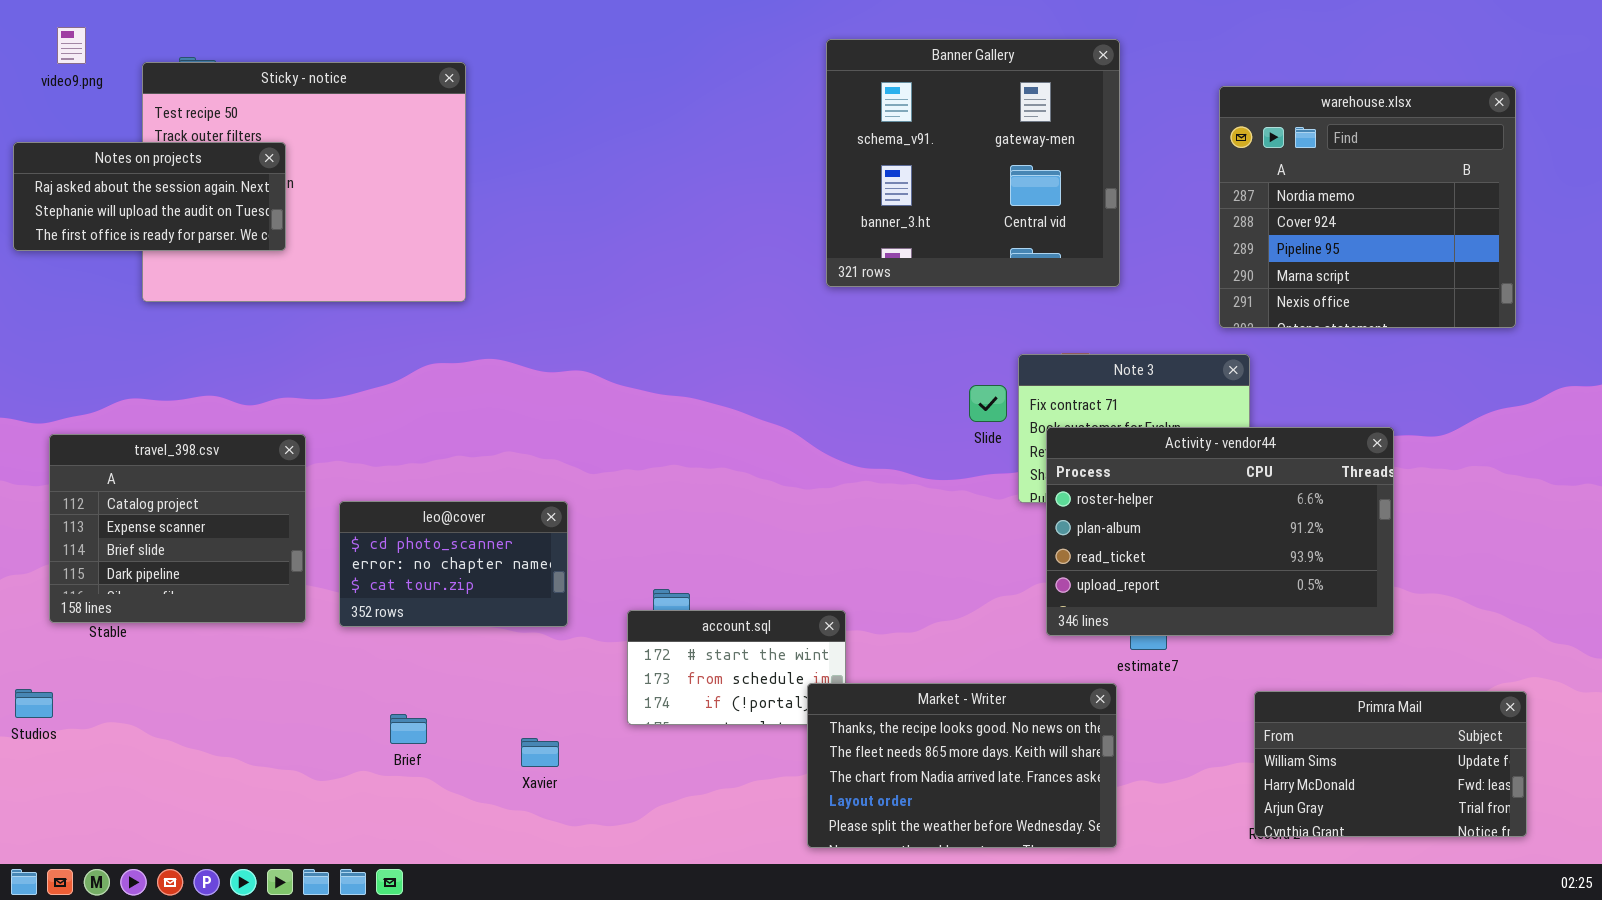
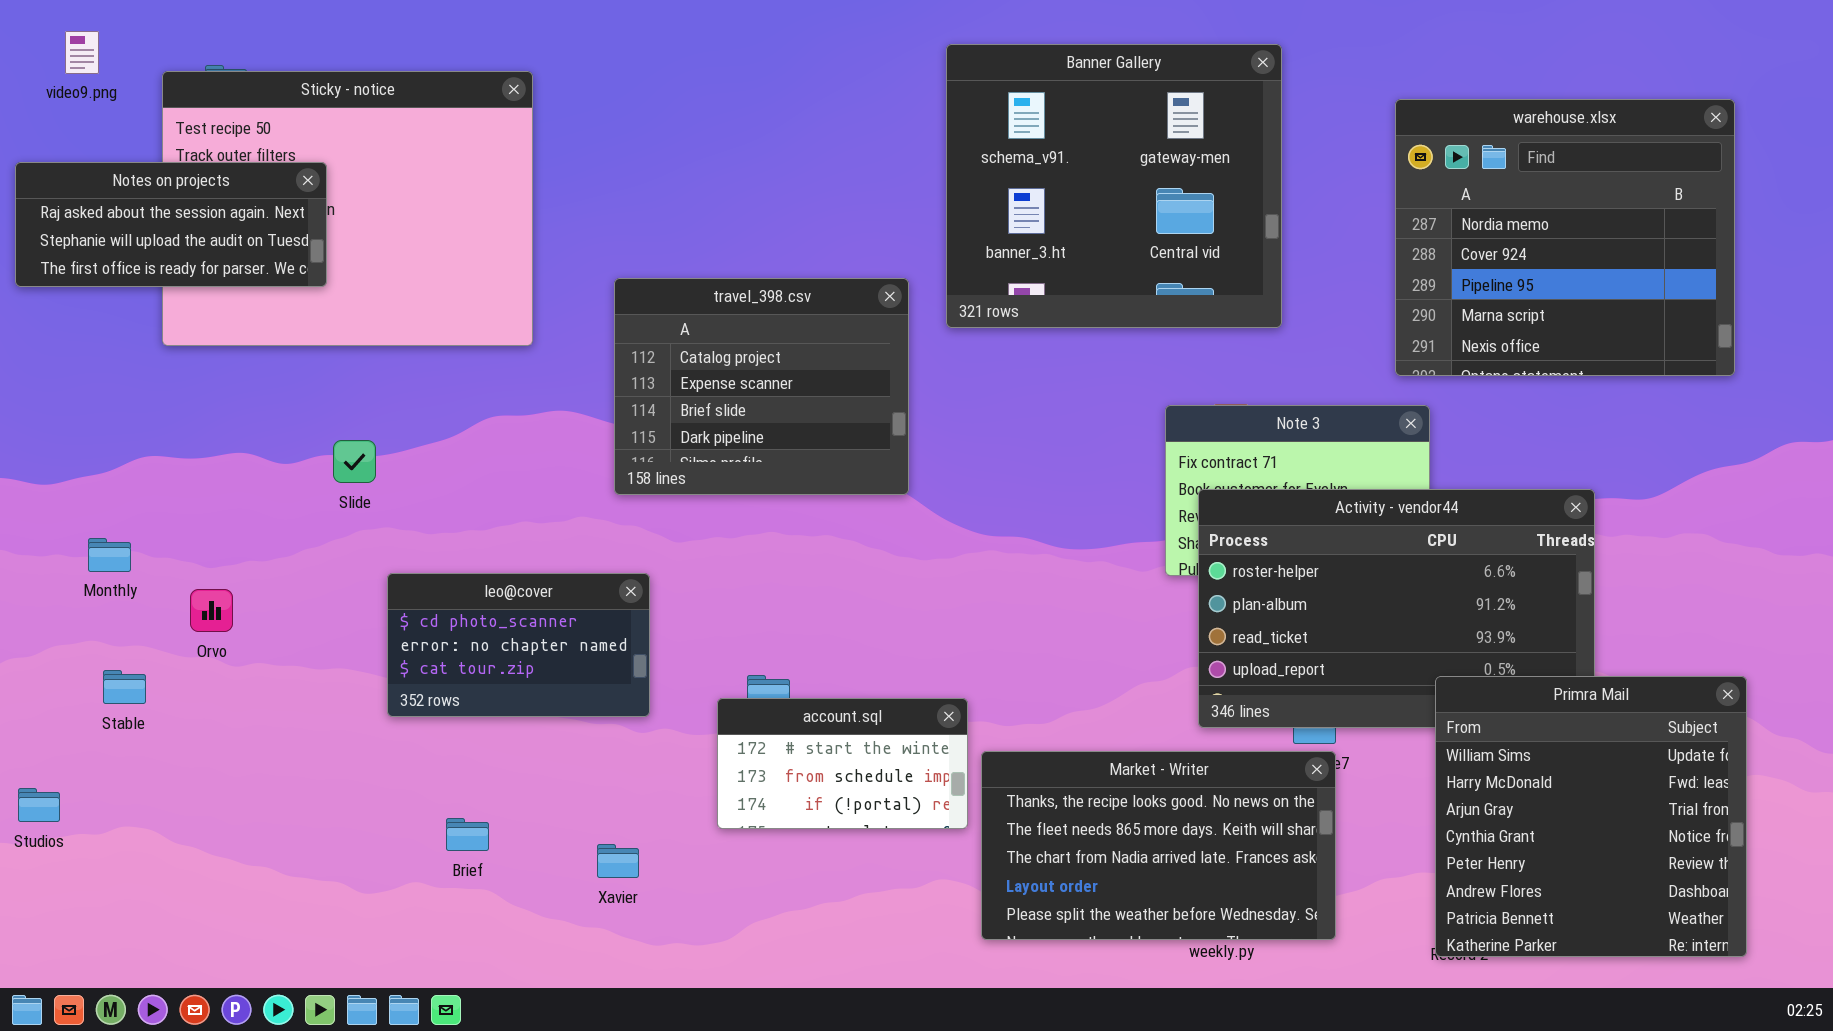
Slide: [969,385,1007,422] -> [333,440,376,483], moved
travel_398.csv: [49,434,306,623] -> [614,278,909,495], moved
Market - Writer: [807,683,1117,848] -> [981,751,1336,940], moved
Primra Mail: [1254,691,1527,837] -> [1435,676,1747,957], resized

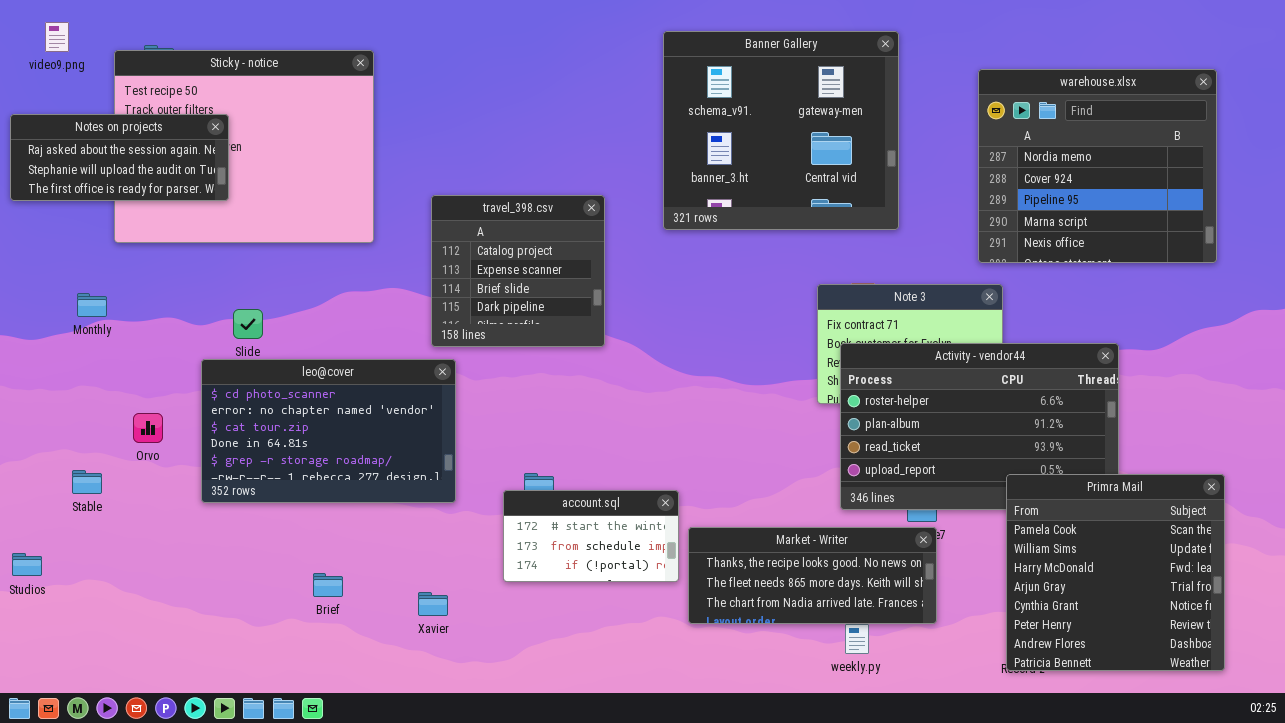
travel_398.csv: [614,278,909,495] -> [431,195,605,347], resized
Monthly: [88,538,131,572] -> [77,293,107,317], moved
leo@cover: [387,573,650,717] -> [201,359,456,503], resized
Primra Mail: [1435,676,1747,957] -> [1006,474,1225,671], scrolled up 1 row
Market - Writer: [981,751,1336,940] -> [688,527,937,624], resized

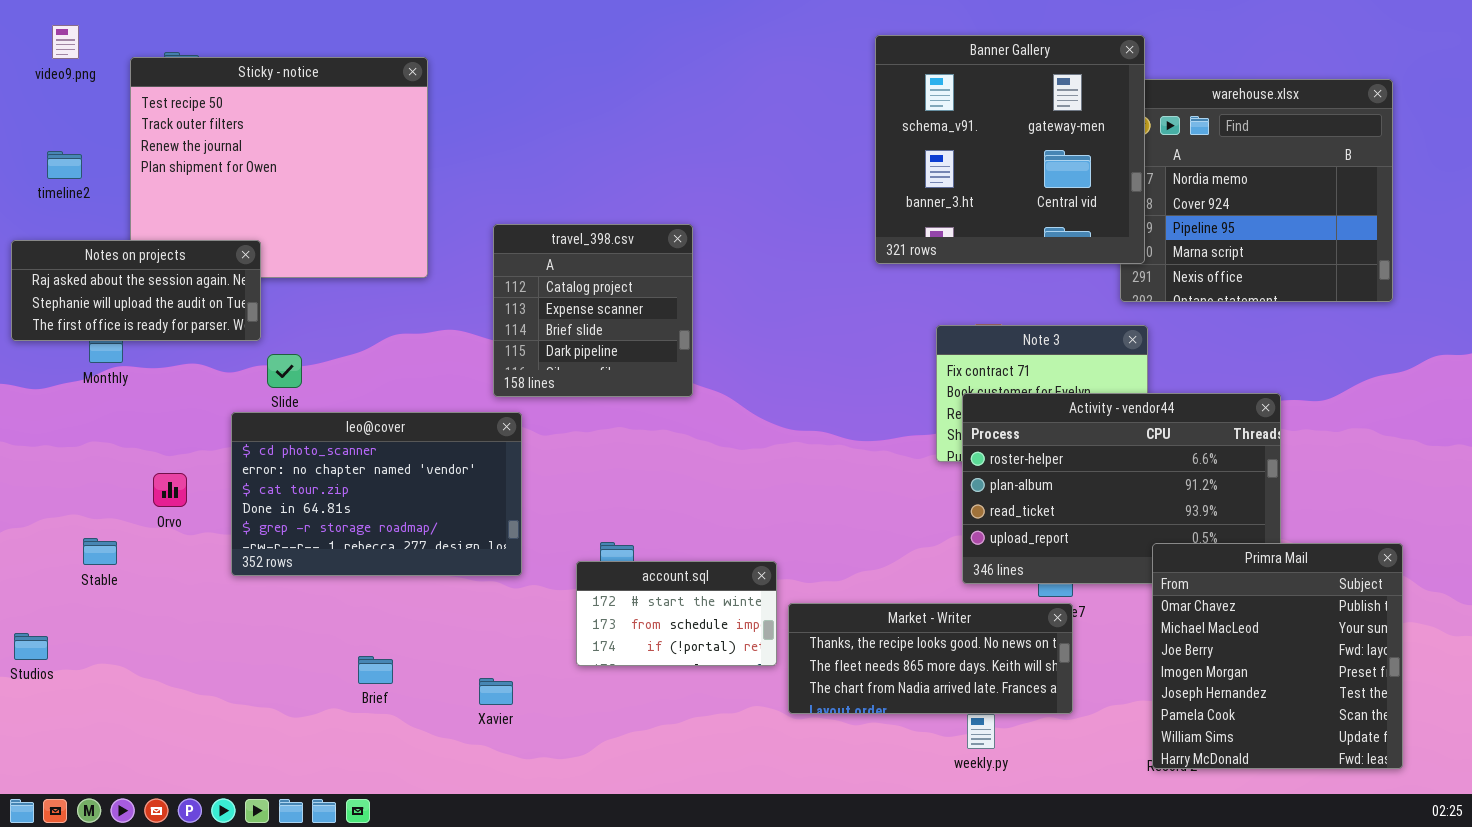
Banner Gallery: [663,31,899,230] -> [875,35,1145,264], moved
Notes on projects: [10,114,229,201] -> [11,240,261,341], moved
Primra Mail: [1006,474,1225,671] -> [1152,543,1403,769], scrolled up 5 rows

